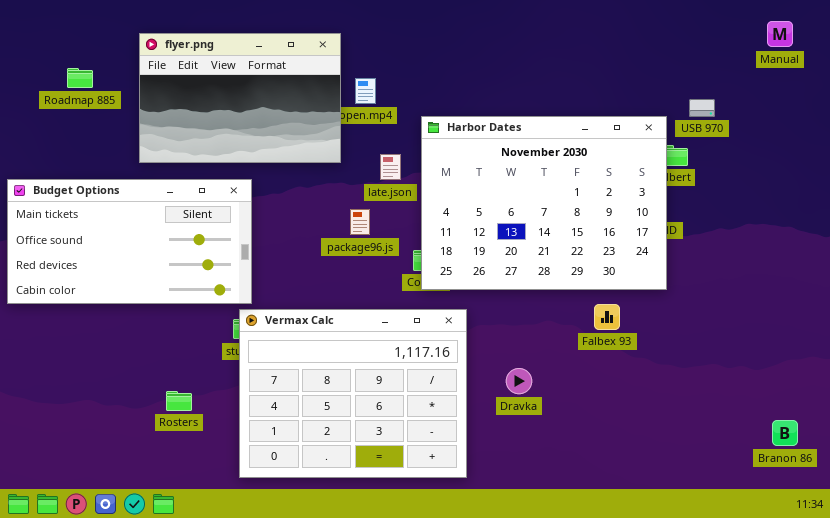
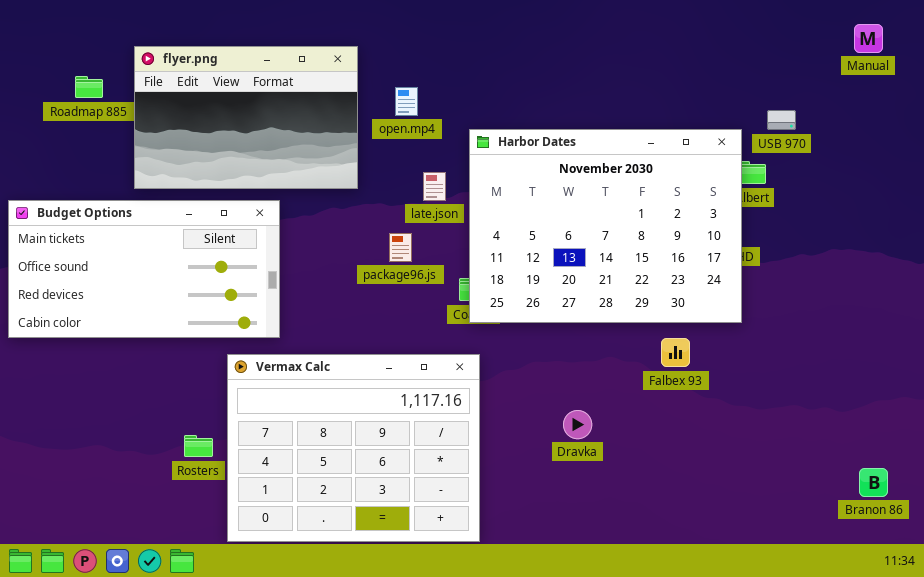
flyer.png: [139,33,341,163] -> [134,46,358,189], moved
Vermax Calc: [239,309,467,478] -> [227,354,480,542], moved

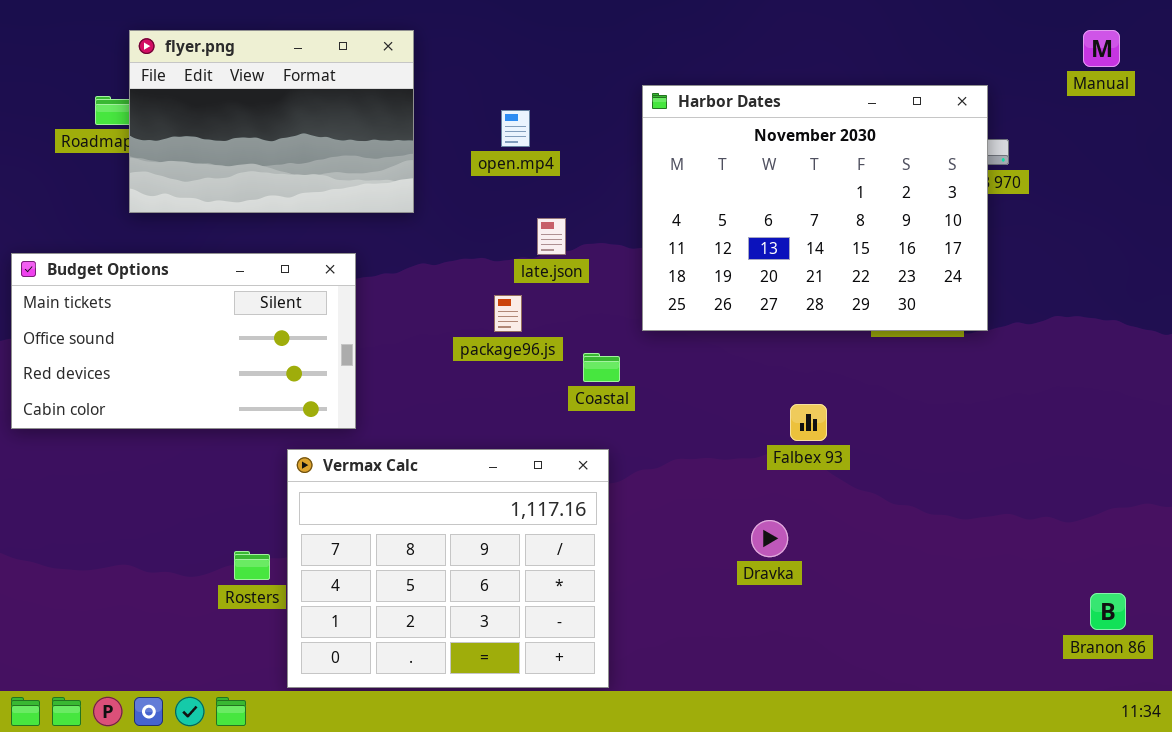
flyer.png: [134,46,358,189] -> [129,30,414,213], moved
Harbor Dates: [469,129,742,323] -> [642,85,988,331], moved
Falbex 93: [661,338,690,367] -> [790,404,827,441], moved
Dravka: [563,410,592,439] -> [751,520,788,557], moved

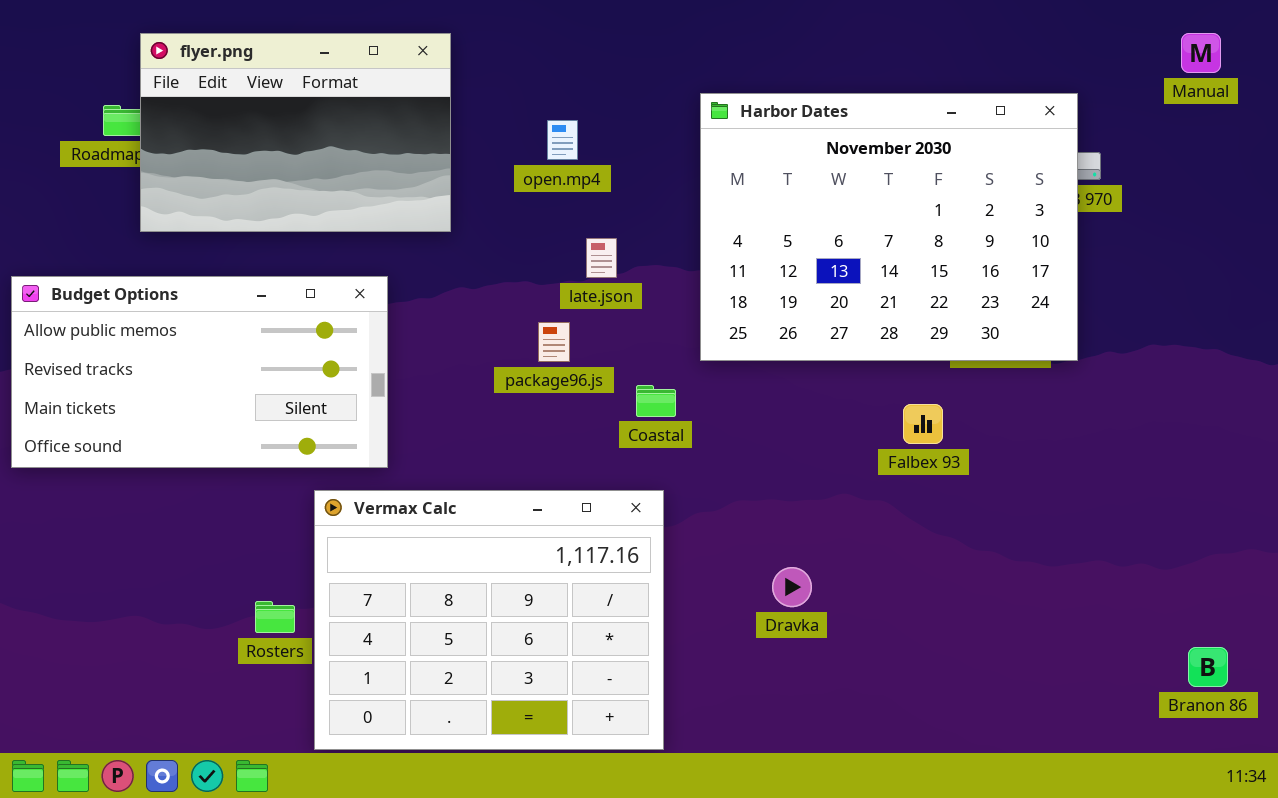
Budget Options: [11,253,356,429] -> [11,276,388,468], scrolled up 2 rows
Falbex 93: [790,404,827,441] -> [903,404,943,444], moved
Dravka: [751,520,788,557] -> [772,567,812,607], moved

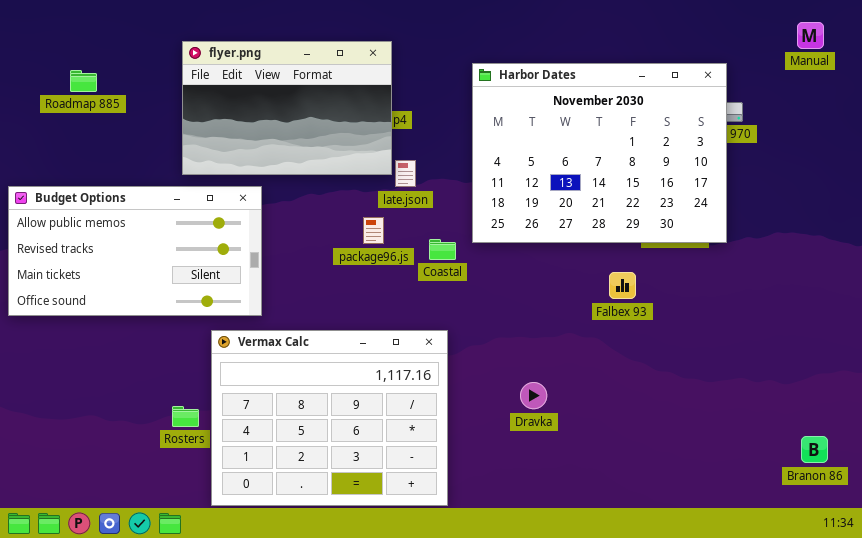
flyer.png: [140,33,451,232] -> [182,41,392,175], moved
Coastal: [636,385,676,417] -> [429,239,456,260], moved

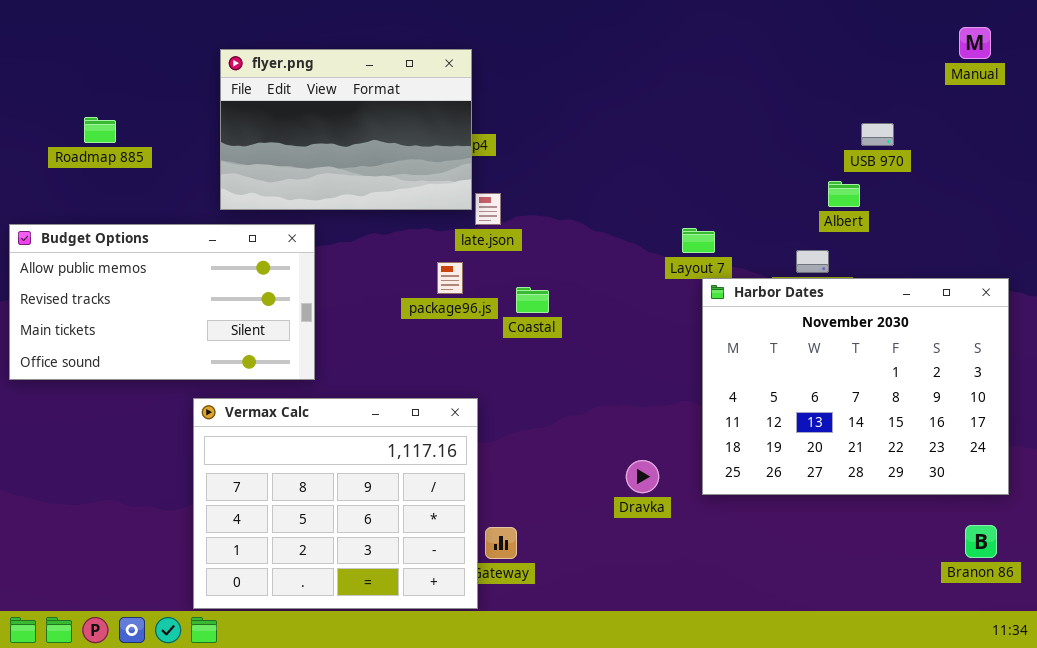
Harbor Dates: [472,63,727,243] -> [702,278,1009,495], moved
Roadmap 885: [70,70,97,92] -> [84,117,116,143], moved
Vermax Calc: [211,330,448,506] -> [193,398,478,609], moved

